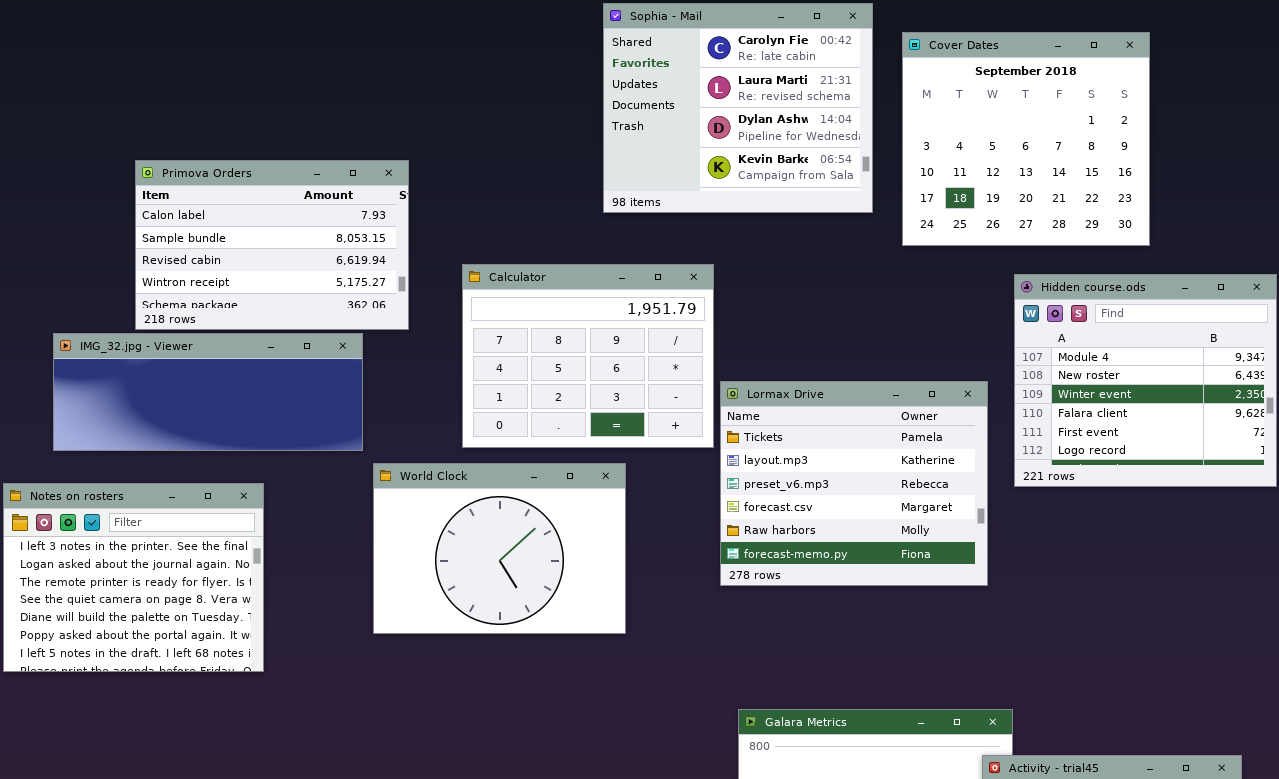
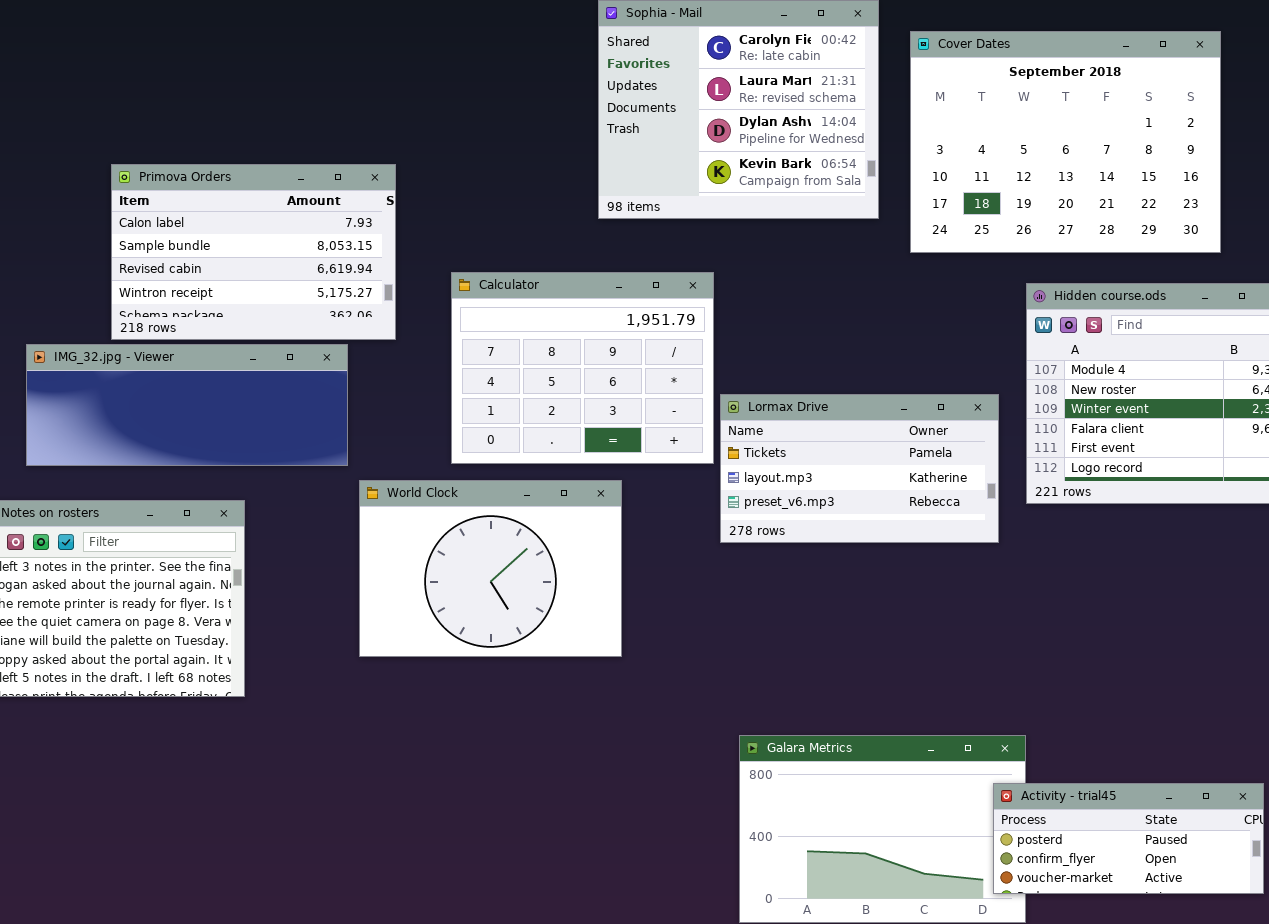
Cover Dates: [902,32,1150,246] -> [910,31,1221,253], resized
Lormax Drive: [720,381,988,586] -> [720,394,999,543], resized

